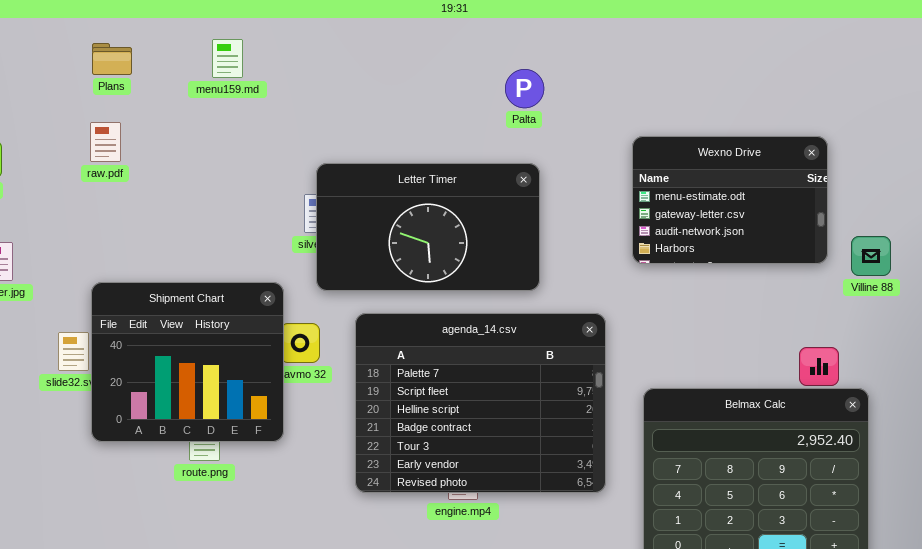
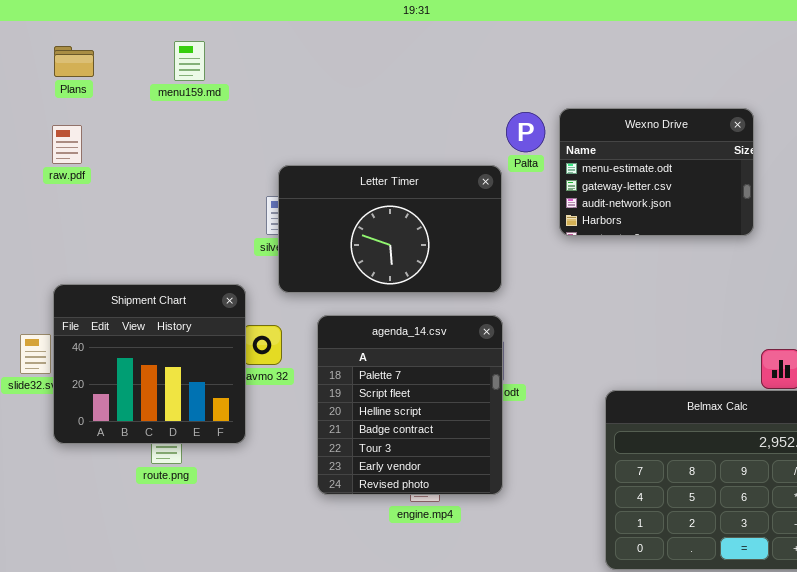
Palta: [505,69,544,108] -> [506,112,545,152], moved
Wexno Drive: [632,136,828,264] -> [559,108,754,236], moved
agenda_14.csv: [355,313,606,493] -> [317,315,503,495], resized

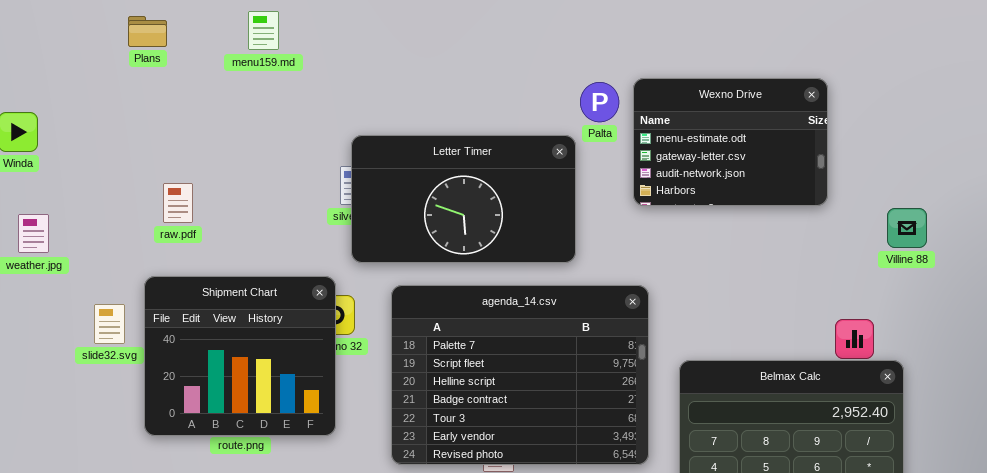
raw.pdf: [52,125,82,164] -> [163,183,193,223], moved
Shipment Chart: [53,284,246,444] -> [144,276,336,436], moved
agenda_14.csv: [317,315,503,495] -> [391,285,649,465], resized

